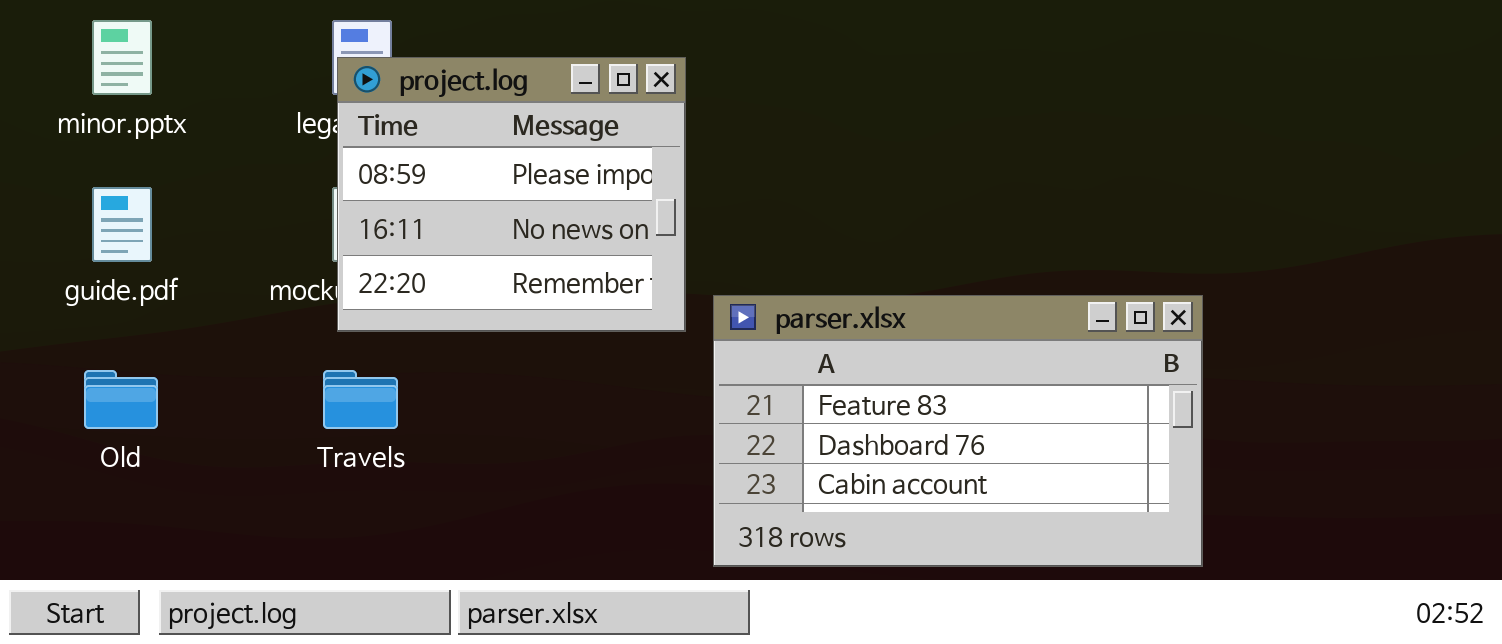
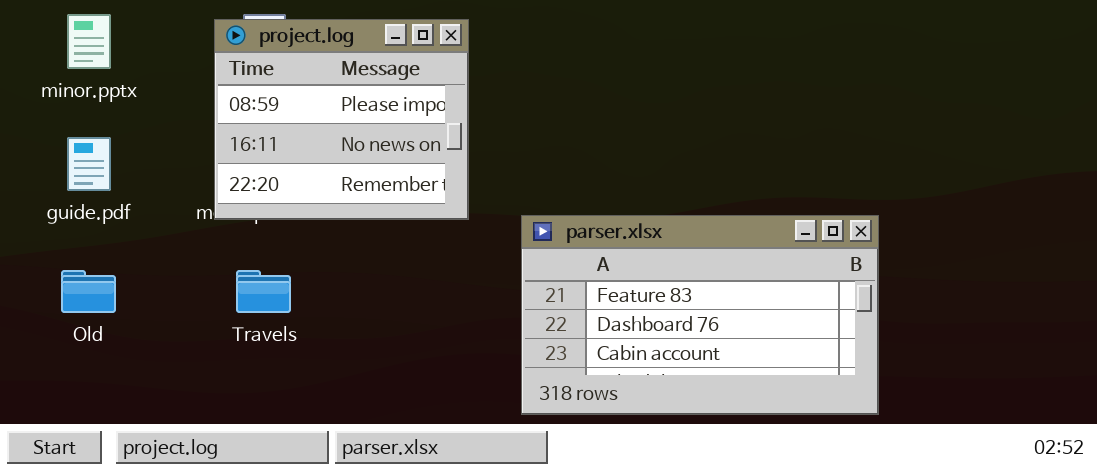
project.log: [337,57,686,332] -> [214,19,469,220], moved

